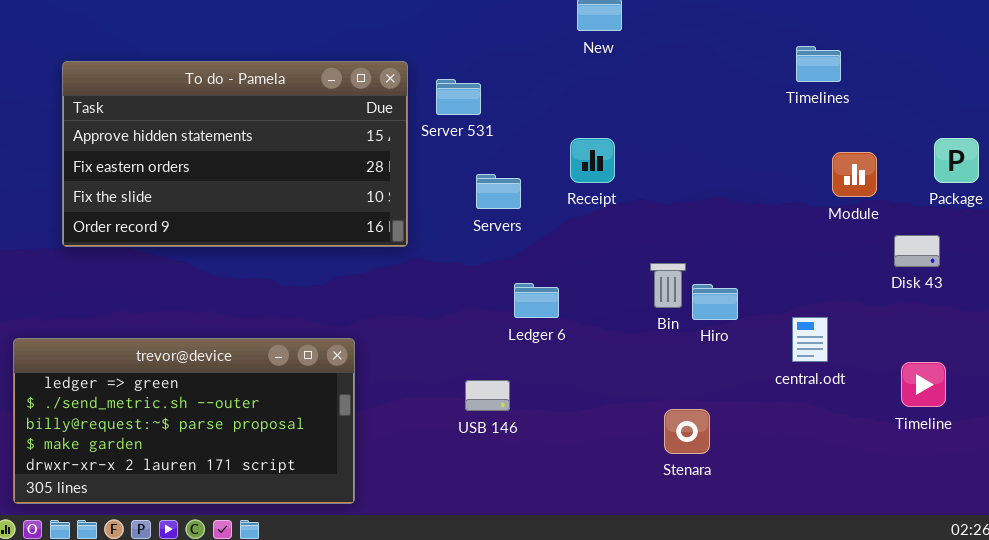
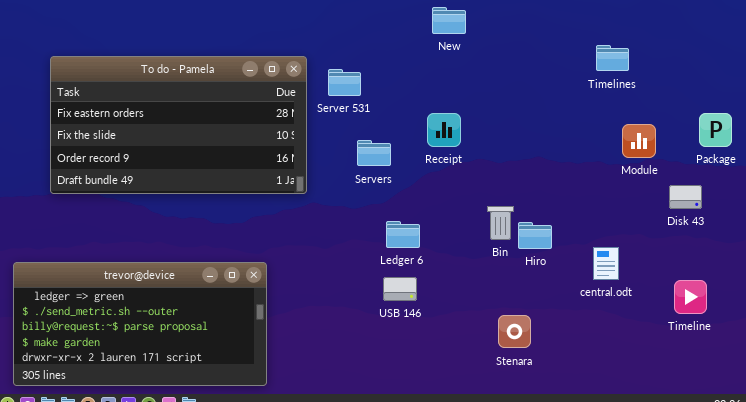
To do - Pamela: [62,61,408,247] -> [50,56,307,194], scrolled down 1 row
USB 146: [465,380,510,411] -> [383,277,417,301], moved

